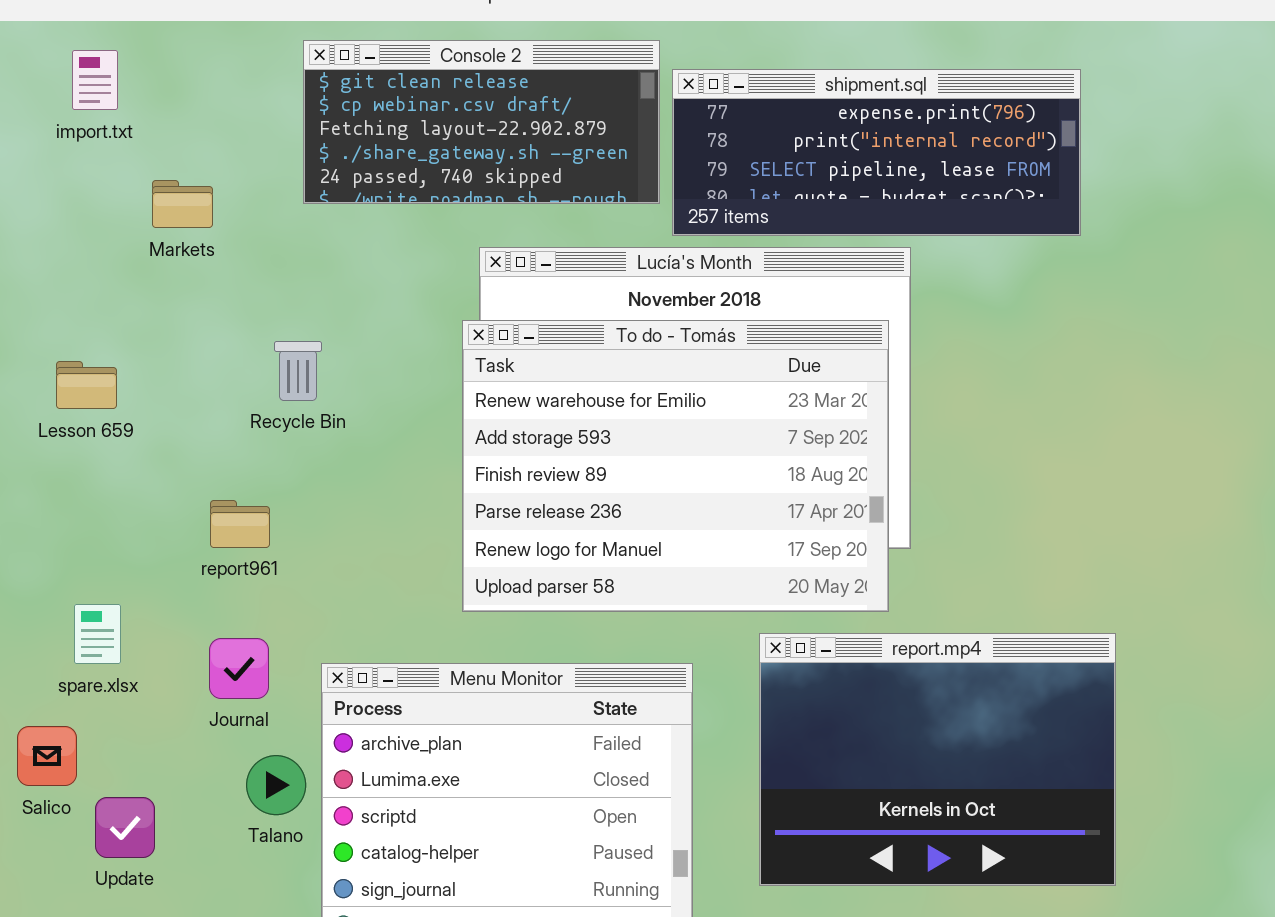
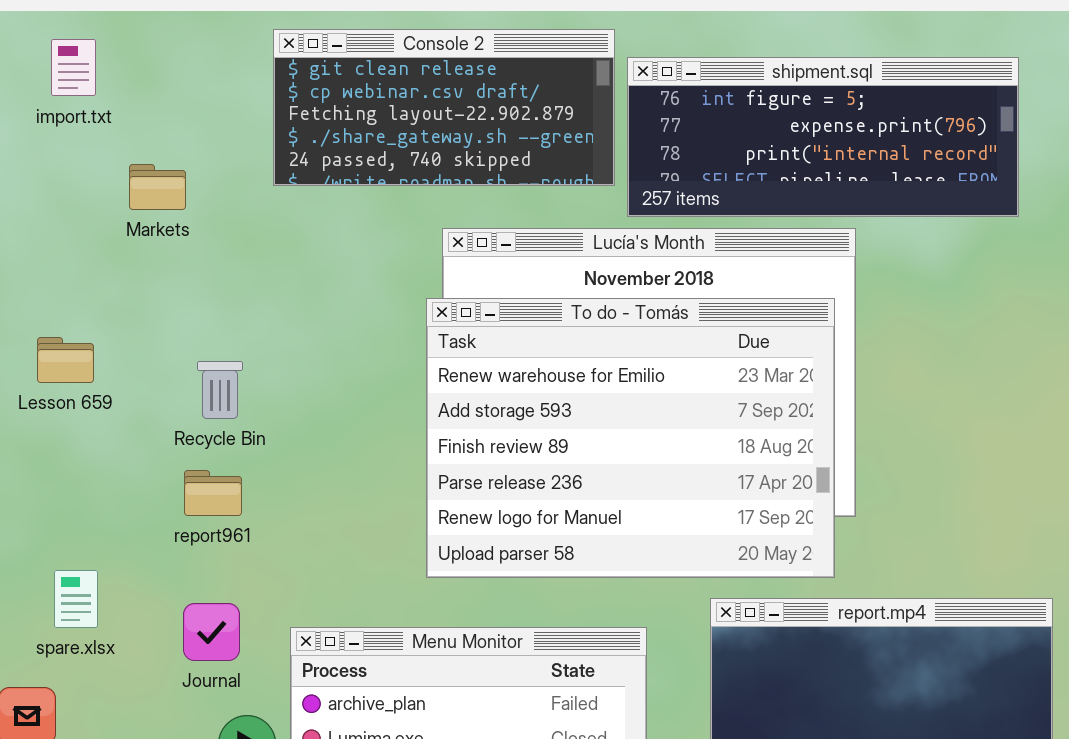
shipment.sql: [672,69,1081,236] -> [627,57,1019,217], scrolled up 1 row
Recycle Bin: [274,341,322,401] -> [197,361,243,419], moved

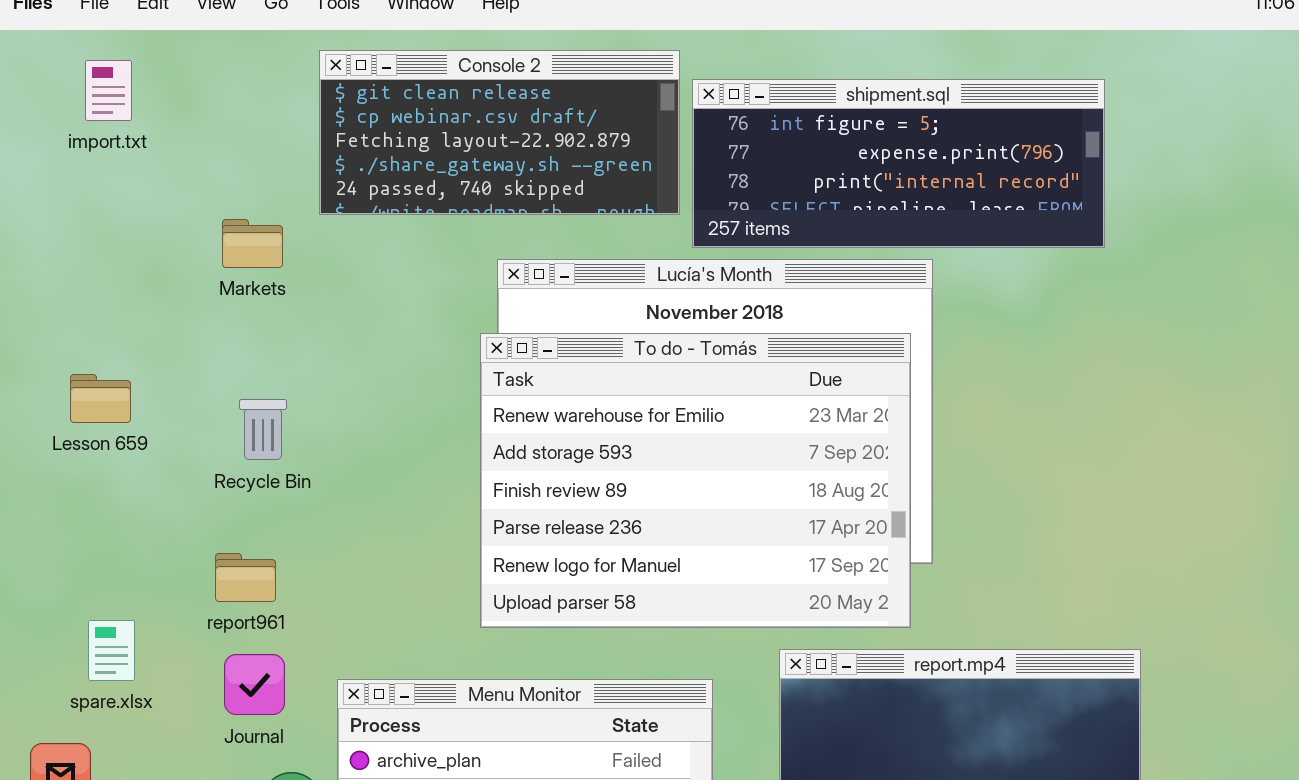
Markets: [129,164,186,210] -> [222,219,283,268], moved
report961: [184,470,242,516] -> [215,553,276,602], moved

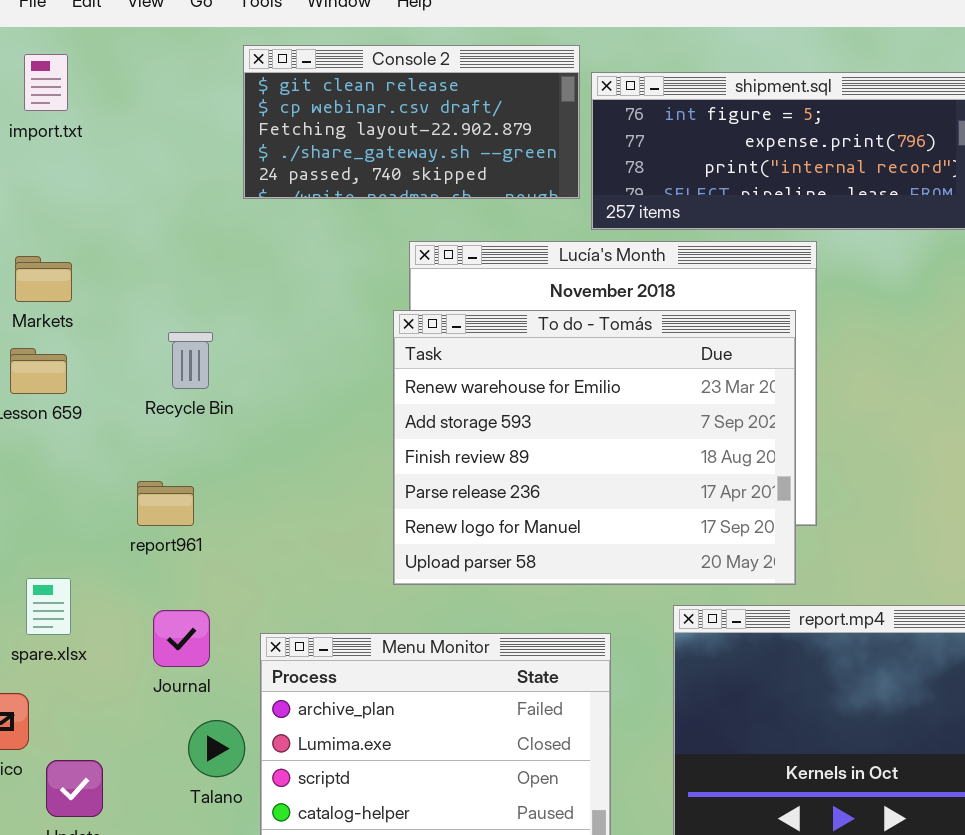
Markets: [222,219,283,268] -> [15,256,72,302], moved
Recycle Bin: [239,399,287,460] -> [168,332,213,389], moved
report961: [215,553,276,602] -> [137,481,194,526], moved

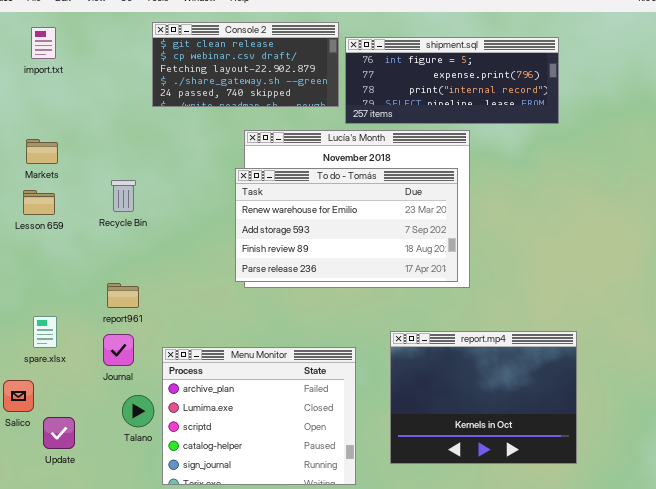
To do - Tomás: [393,310,796,585] -> [235,168,458,282], resized
report961: [137,481,194,526] -> [107,283,139,308], moved

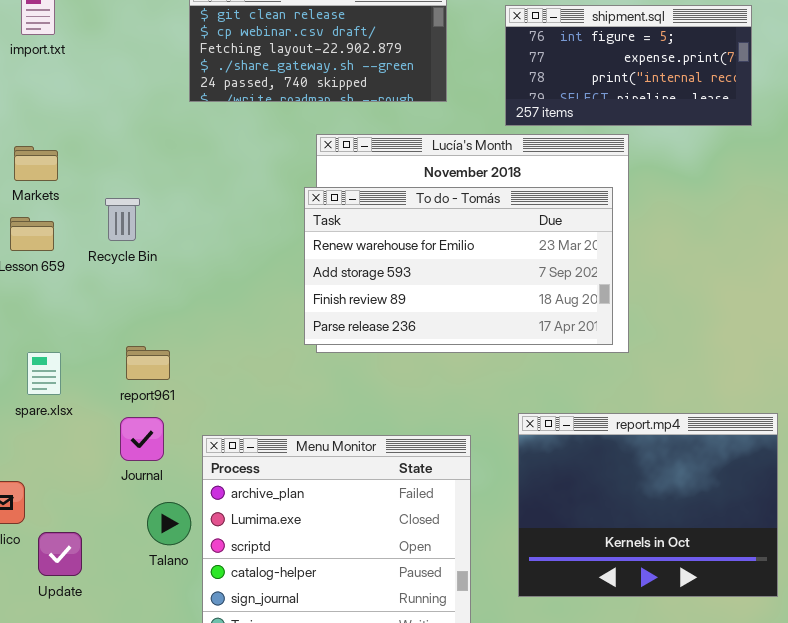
shipment.sql: [345,37,559,124] -> [505,5,752,126], resized
Recycle Bin: [111,180,136,212] -> [105,198,140,241], moved
spare.xlsx: [33,316,57,348] -> [27,352,61,395], moved

